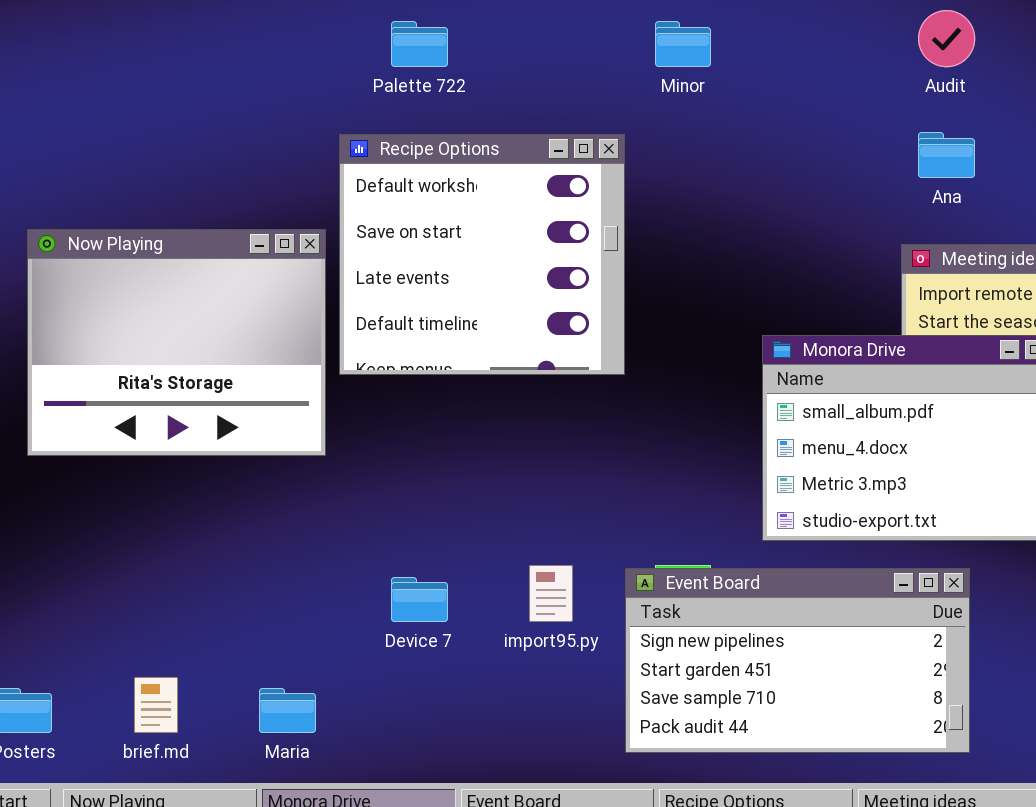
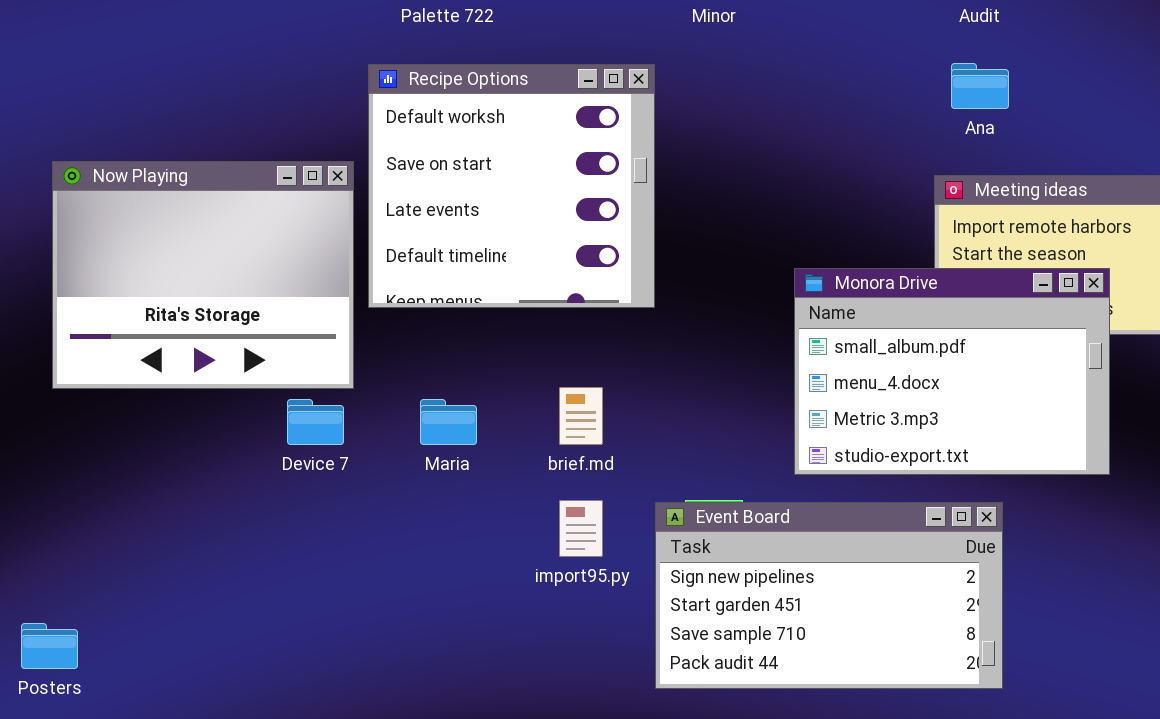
Device 7: [391,577,448,622] -> [287,399,344,445], moved
brief.md: [134,677,178,733] -> [559,387,603,445], moved
Maria: [259,688,316,733] -> [420,399,477,445], moved

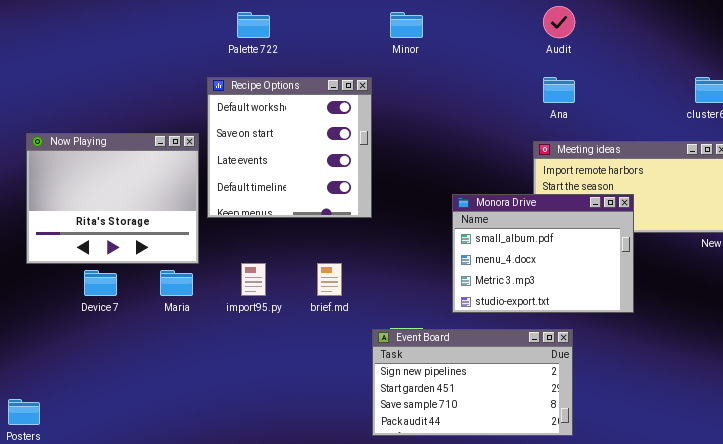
Device 7: [287,399,344,445] -> [84,270,117,296], moved
Maria: [420,399,477,445] -> [160,270,193,296], moved
import95.py: [559,500,603,557] -> [241,263,266,296], moved

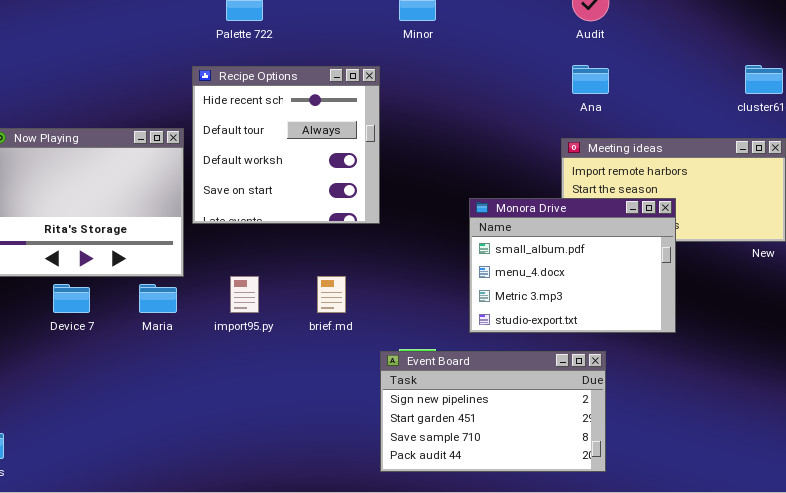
Recipe Options: [207,77,372,218] -> [192,66,380,224], scrolled up 2 rows

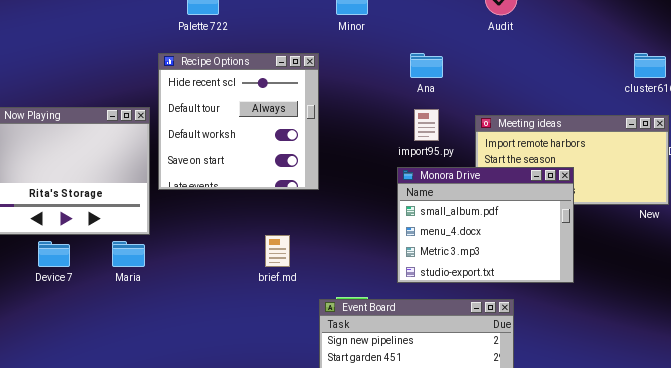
Ana: [572,65,609,94] -> [410,53,443,78], moved
import95.py: [230,276,259,313] -> [414,109,439,141], moved

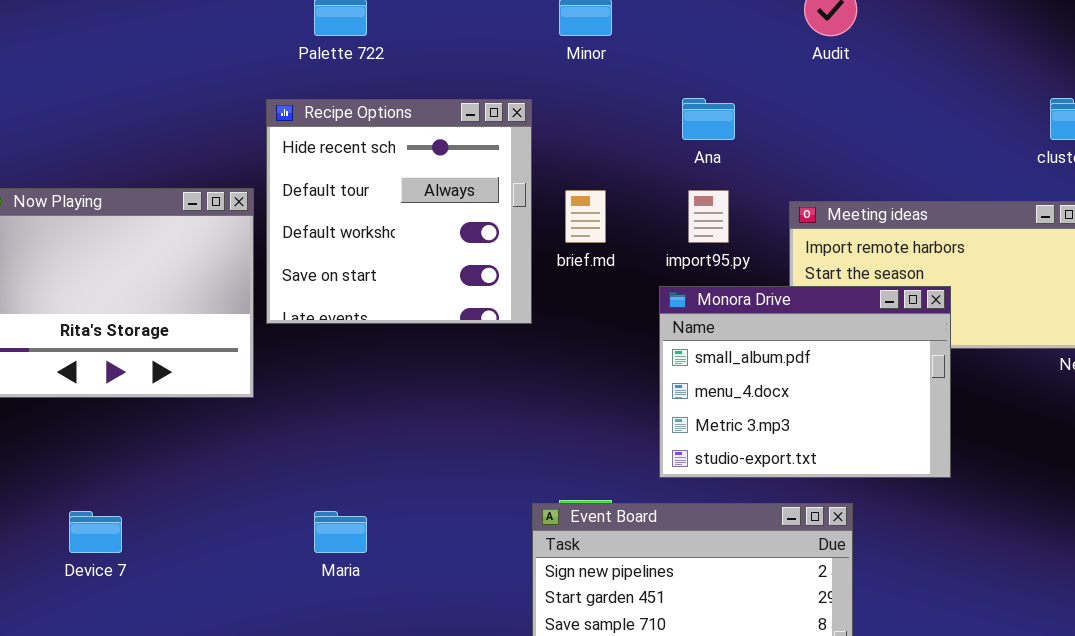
brief.md: [265,235,290,267] -> [565,190,606,243], moved
Device 7: [38,241,70,267] -> [69,511,122,553], moved
Maria: [112,241,145,267] -> [314,511,367,553], moved

